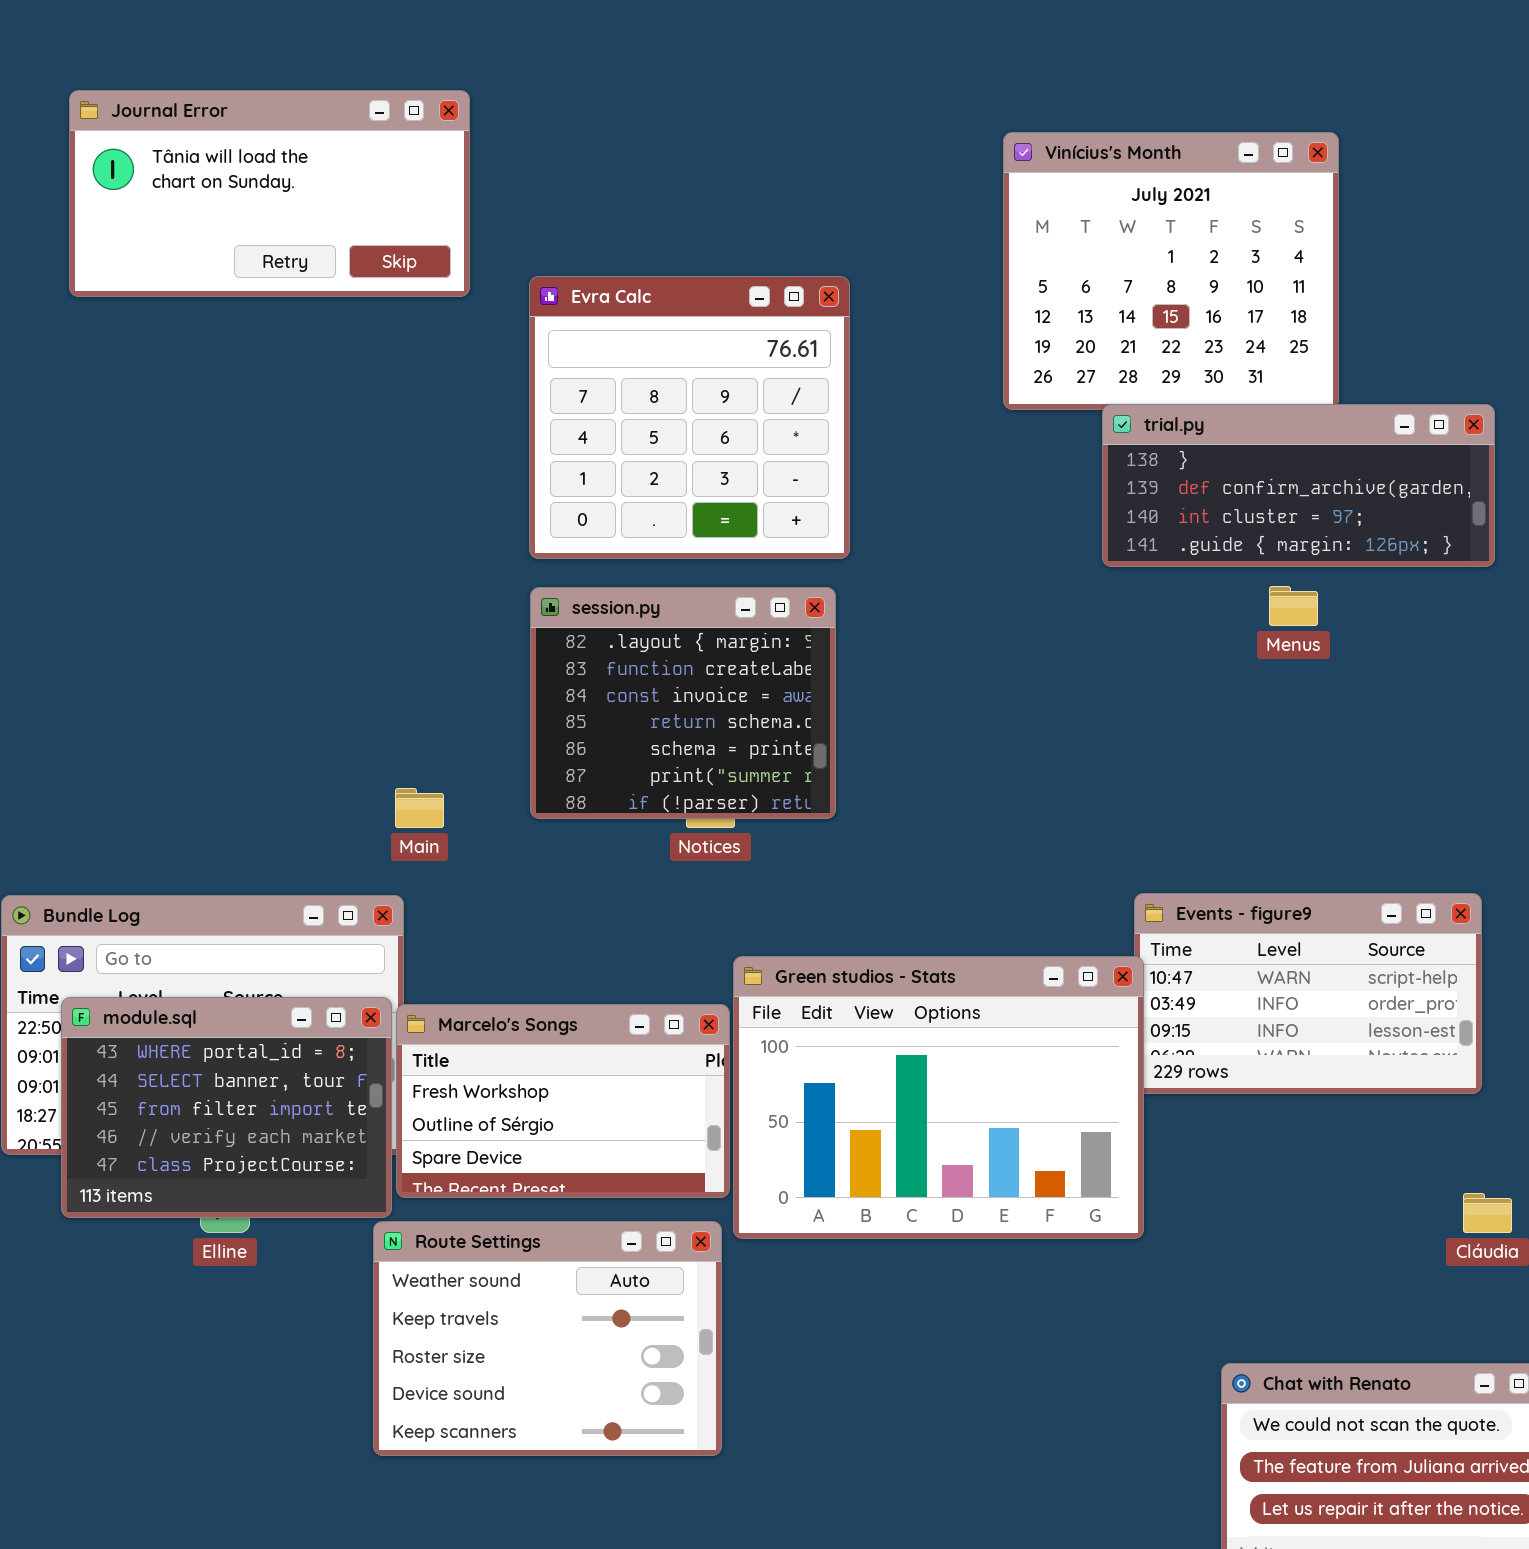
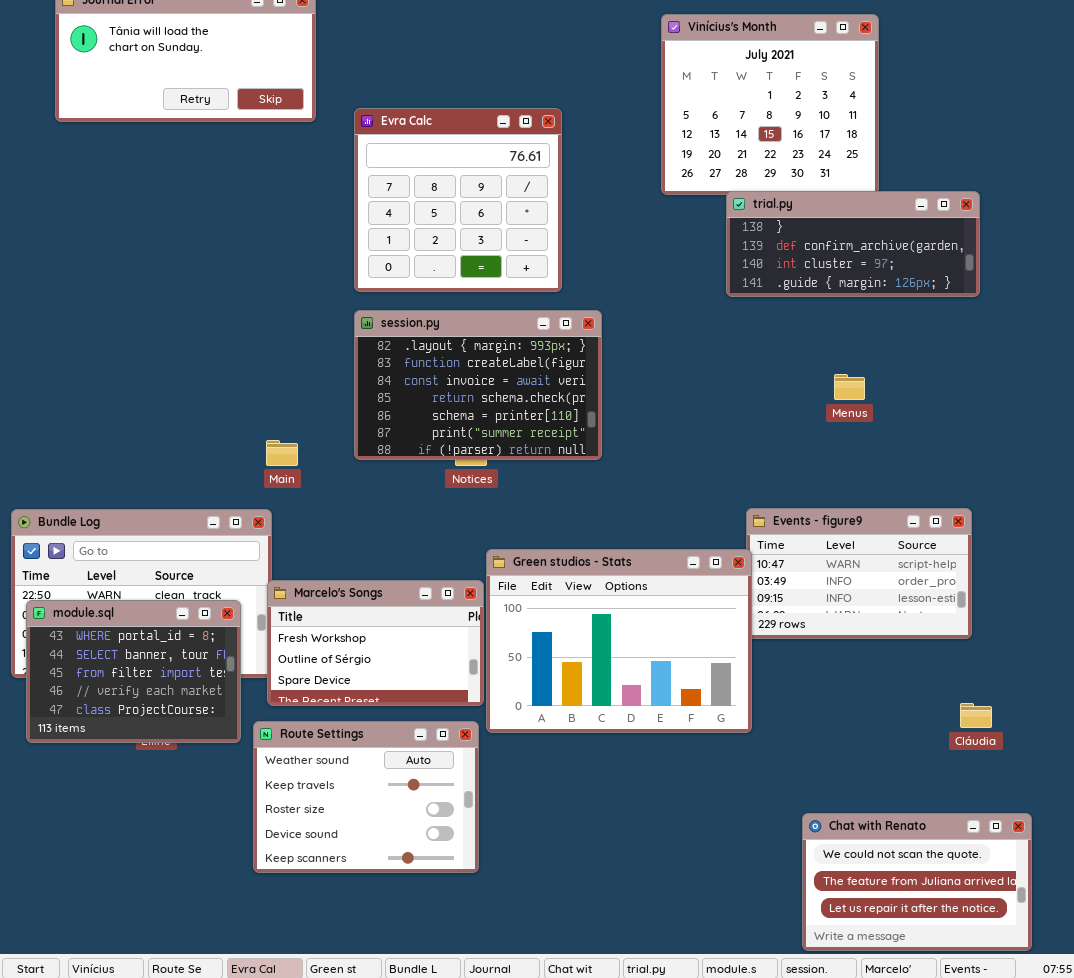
Menus: [1269,586,1318,626] -> [834,374,865,400], moved
session.py: [530,587,836,819] -> [354,310,602,460], resized
module.sql: [61,997,392,1218] -> [26,600,241,743], moved

